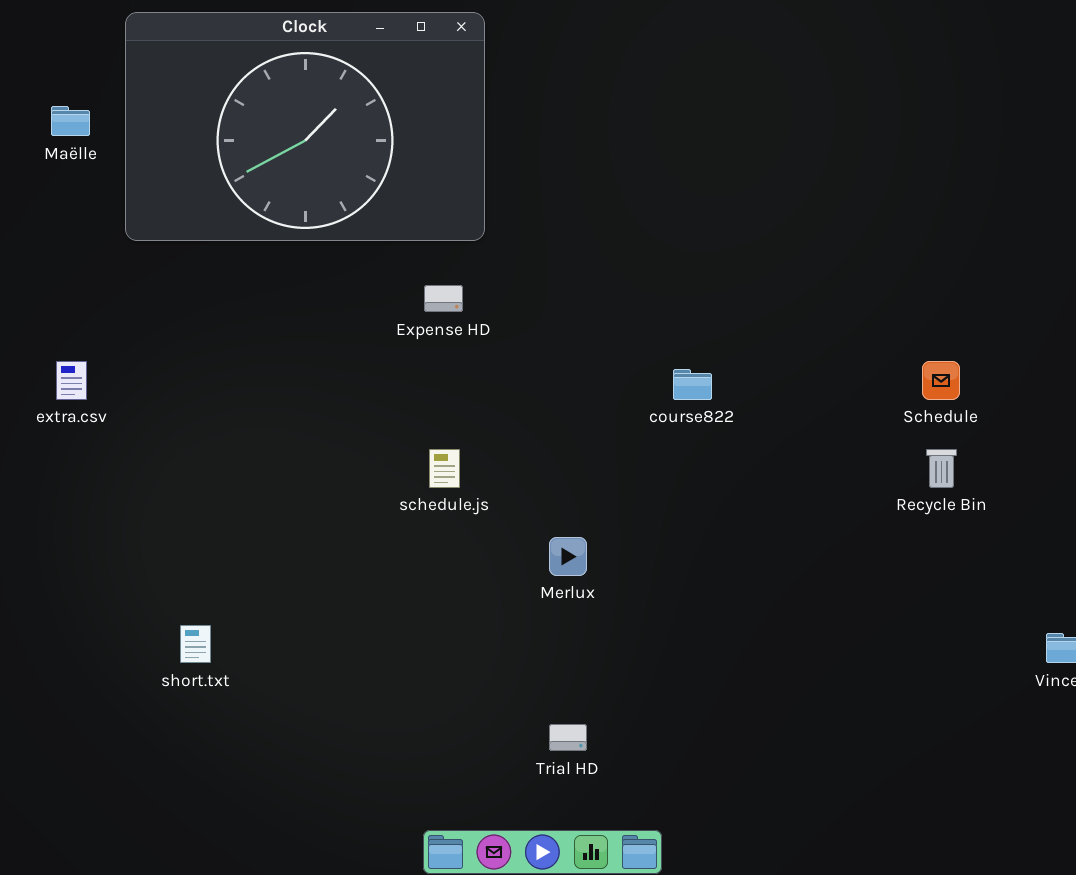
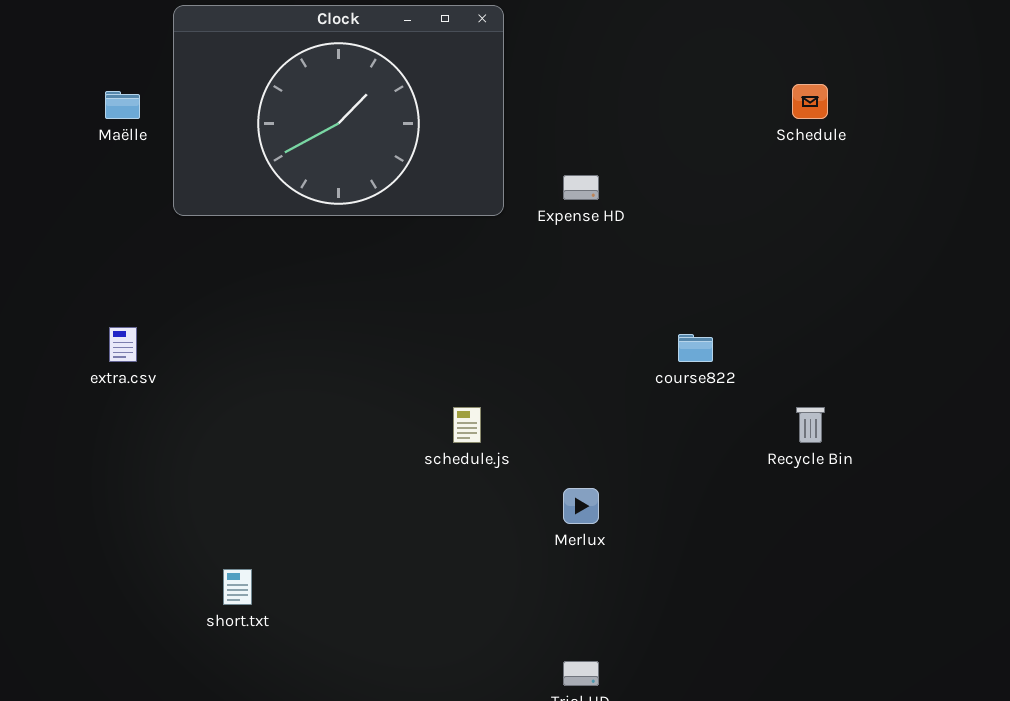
Expense HD: [424,285,463,312] -> [563,175,599,200], moved
Schedule: [922,361,960,400] -> [792,84,828,119], moved
Recycle Bin: [926,449,957,488] -> [796,407,825,443], moved

